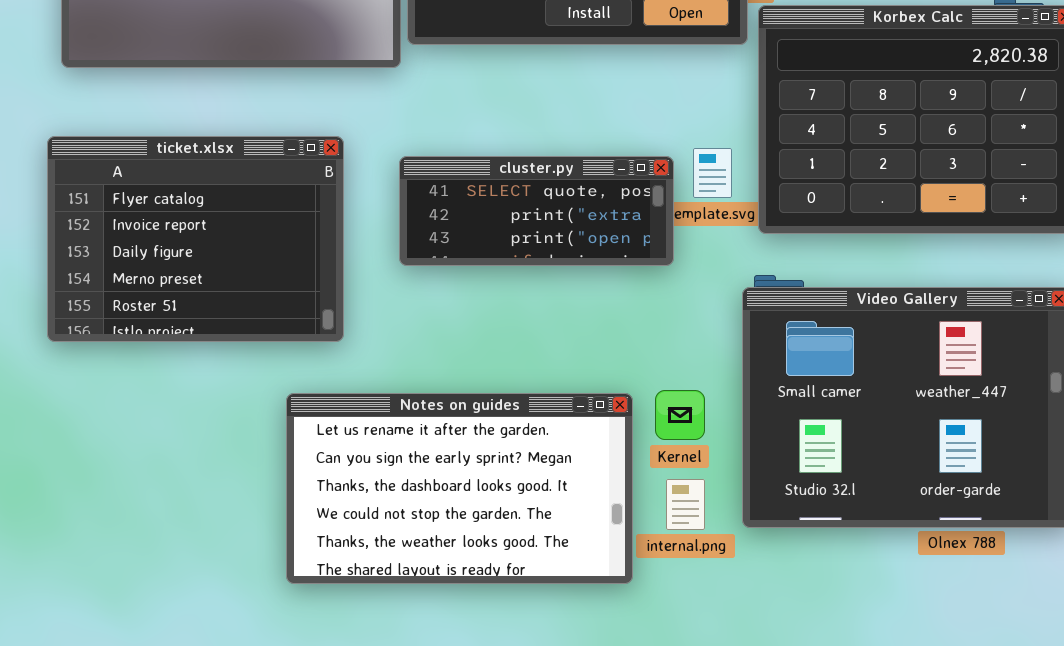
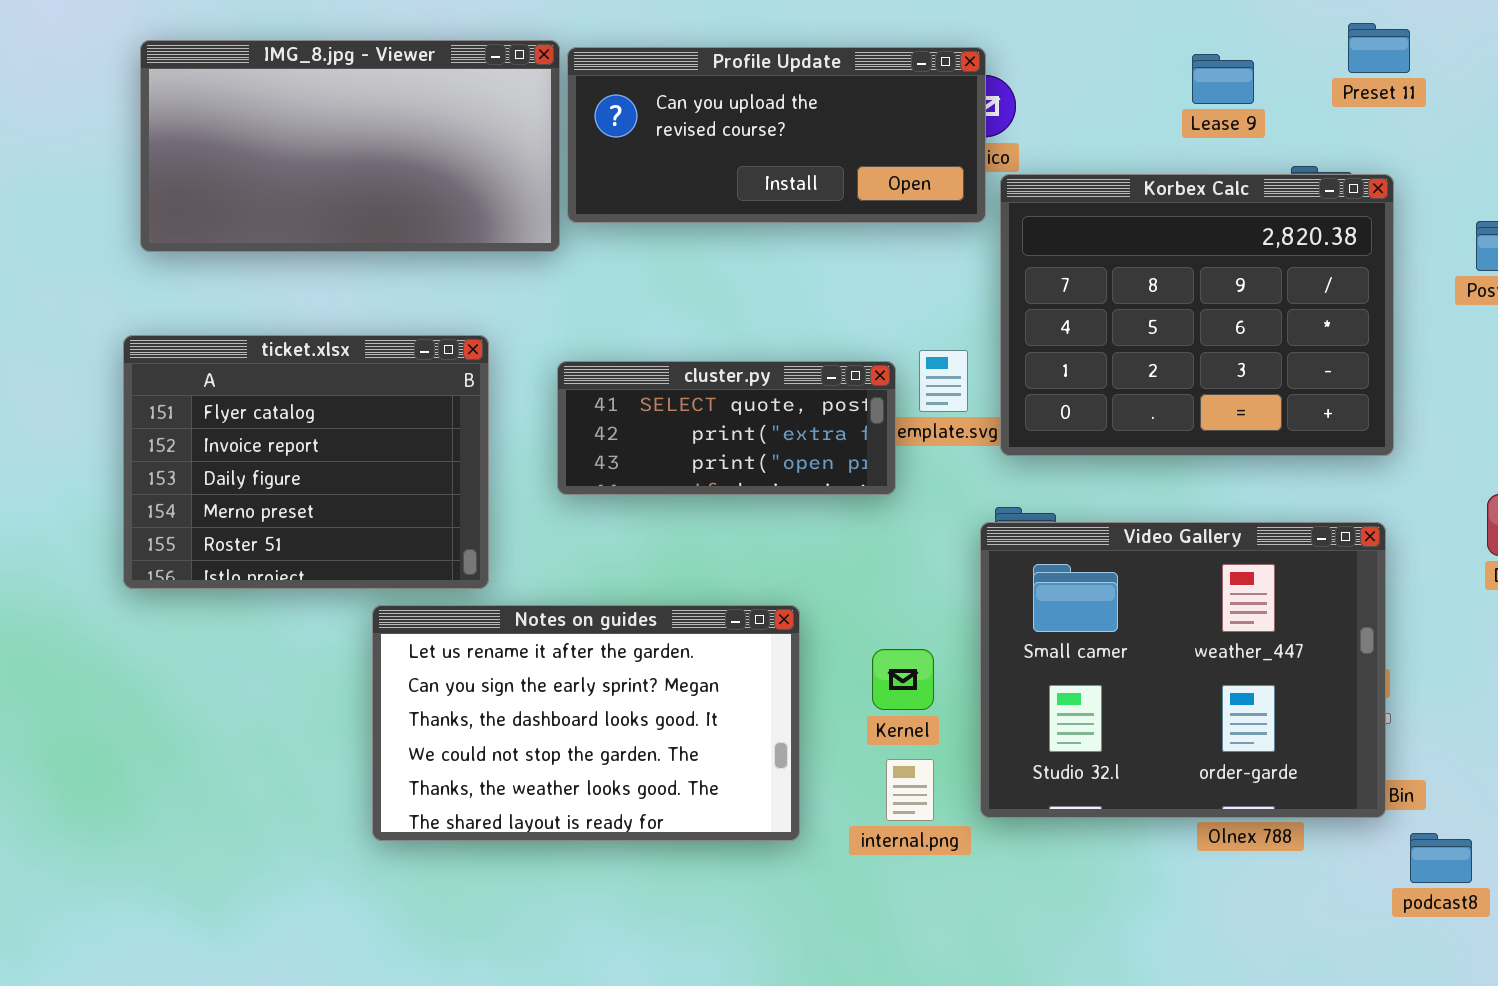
Notes on guides: [286,393,633,584] -> [372,605,800,841], moved

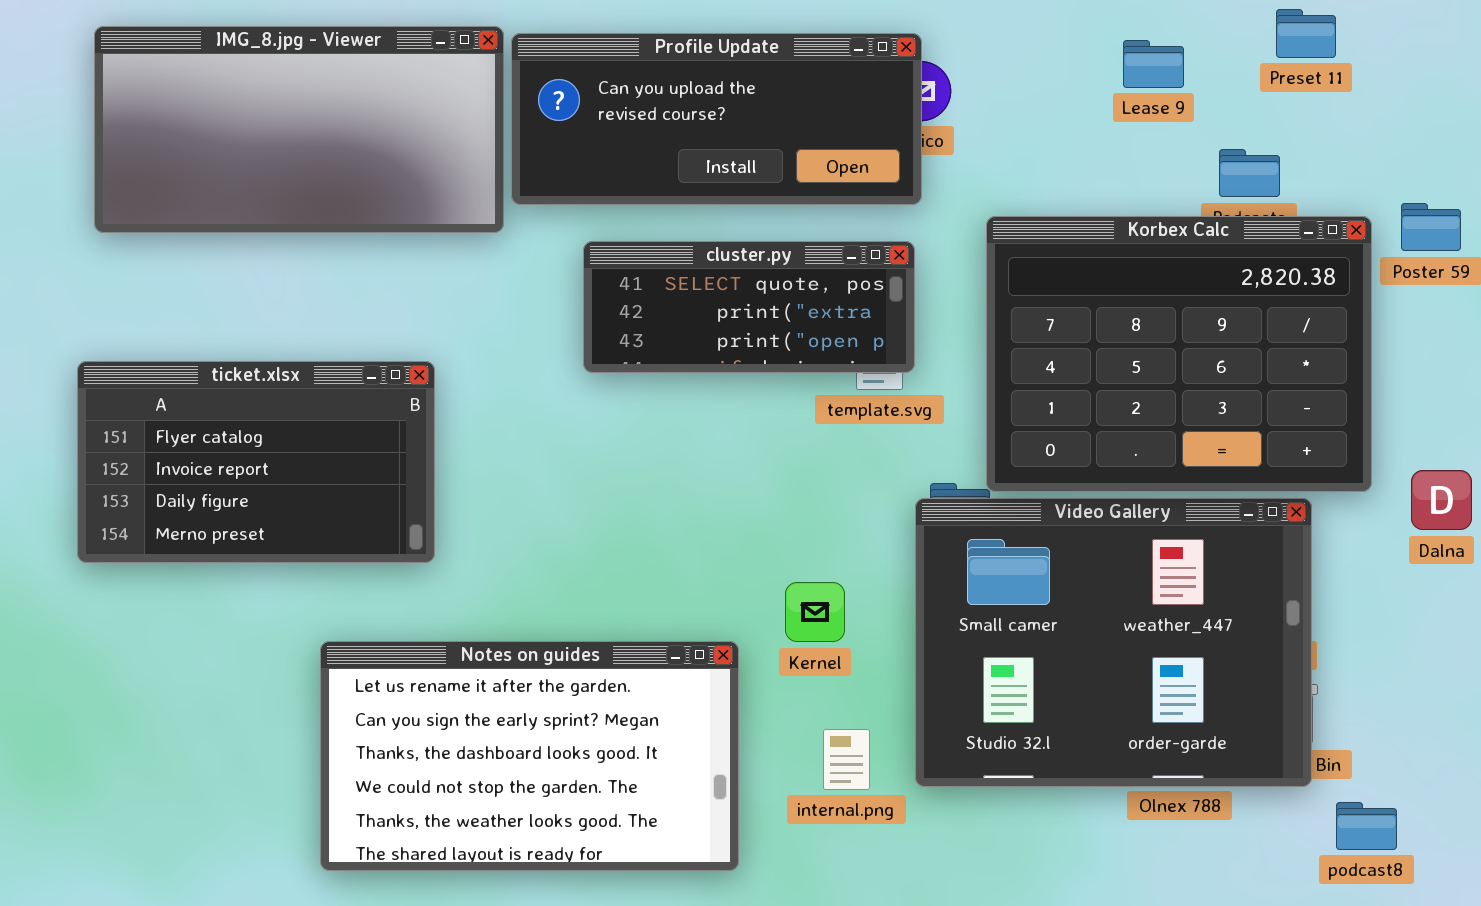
Korbex Calc: [1000,174,1394,456] -> [986,216,1372,492], moved
ticket.xlsx: [123,335,489,589] -> [77,361,435,563], resized
cluster.py: [557,361,896,495] -> [583,241,915,373], moved
Notes on guides: [372,605,800,841] -> [320,641,739,871], moved
Kernel: [872,649,934,710] -> [785,582,845,642], moved

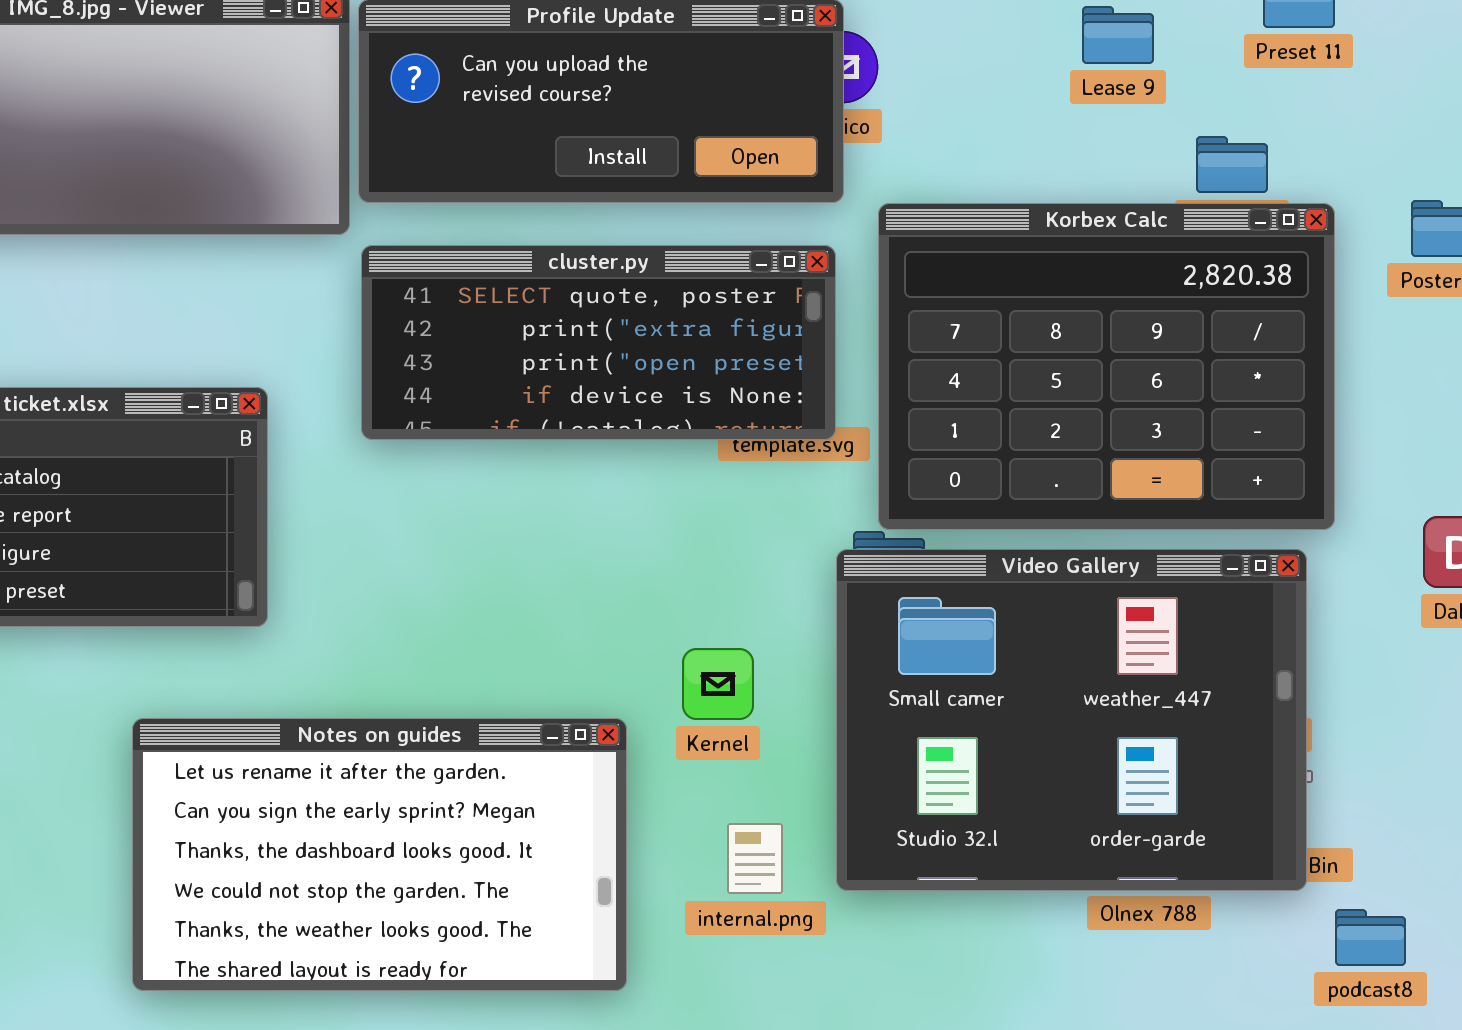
Korbex Calc: [986,216,1372,492] -> [878,203,1335,530], moved
cluster.py: [583,241,915,373] -> [361,245,836,440], resized

